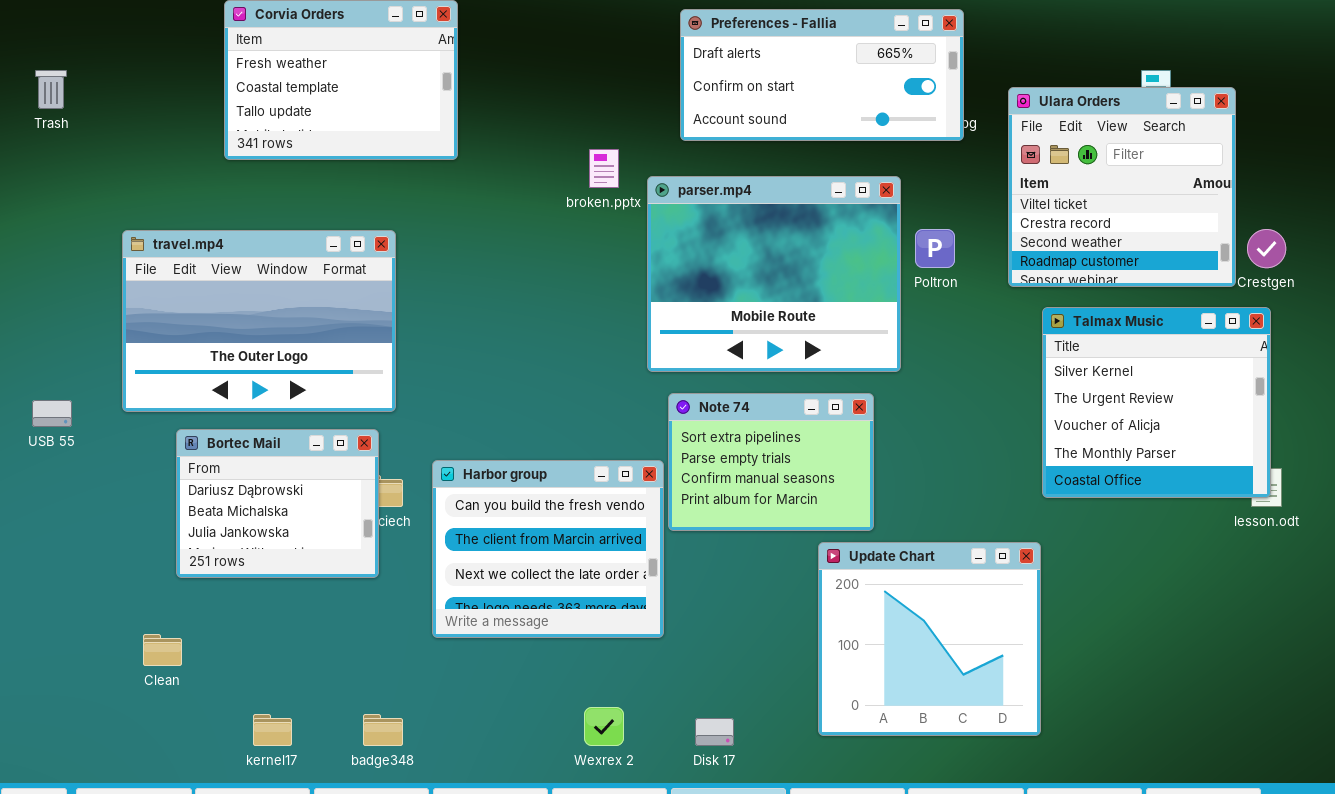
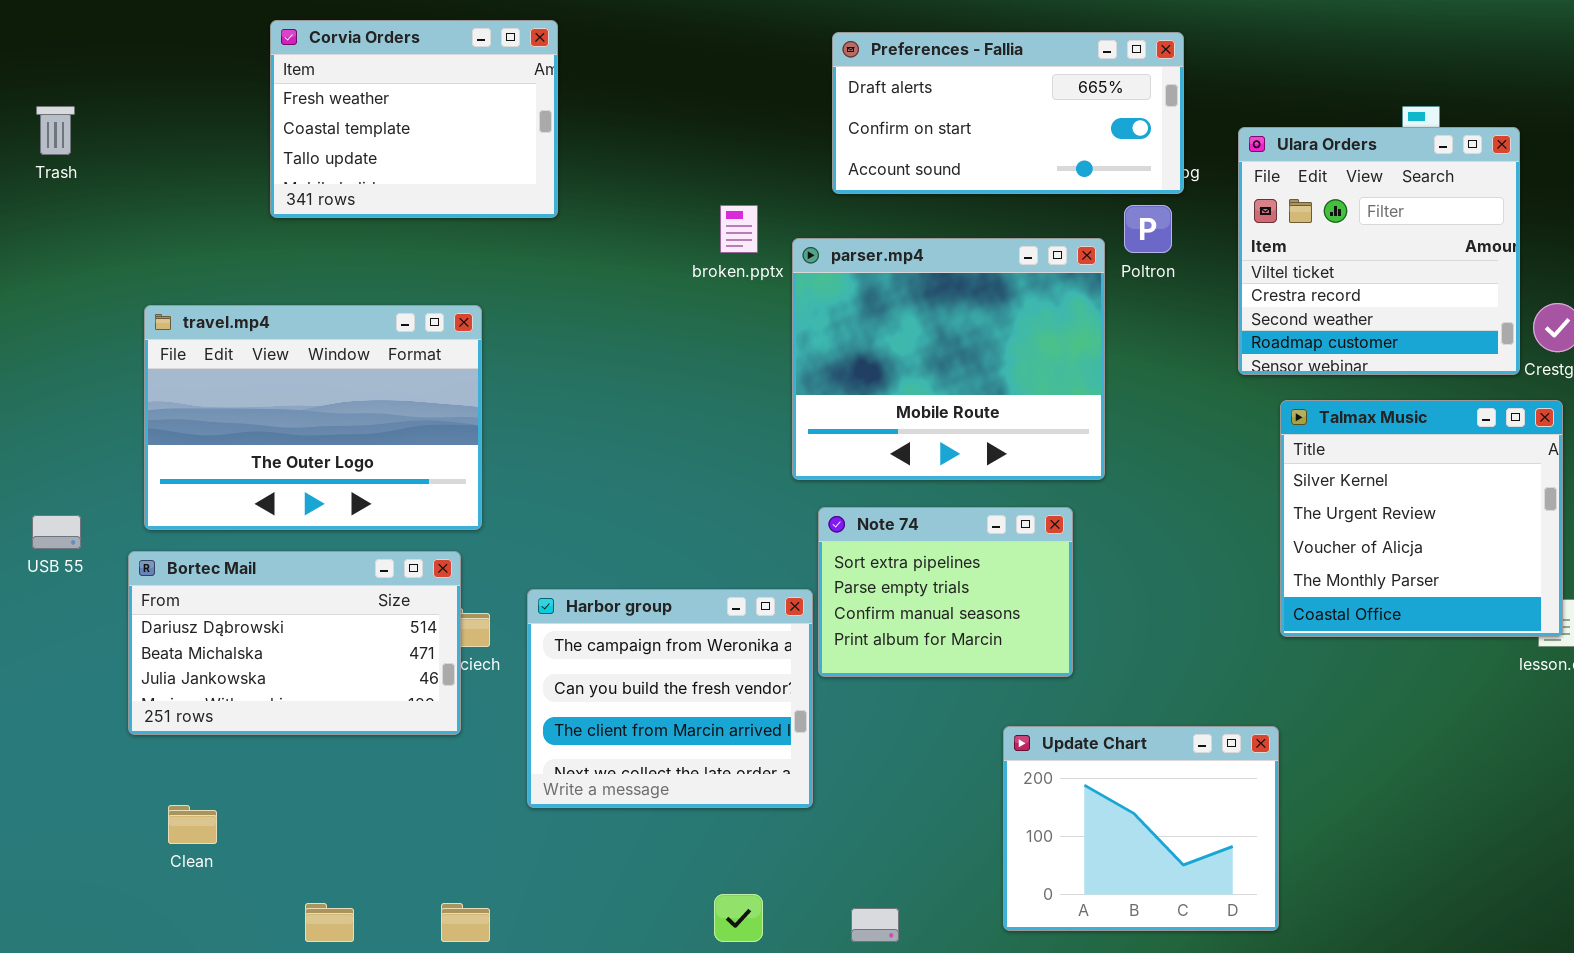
Poltron: [915,229,955,268] -> [1124,205,1172,253], moved
Bortec Mail: [176,429,379,578] -> [128,551,461,735], resized
Harbor group: [432,460,664,638] -> [527,589,813,808], scrolled up 1 row
Update Chart: [818,542,1041,736] -> [1003,726,1279,931], resized

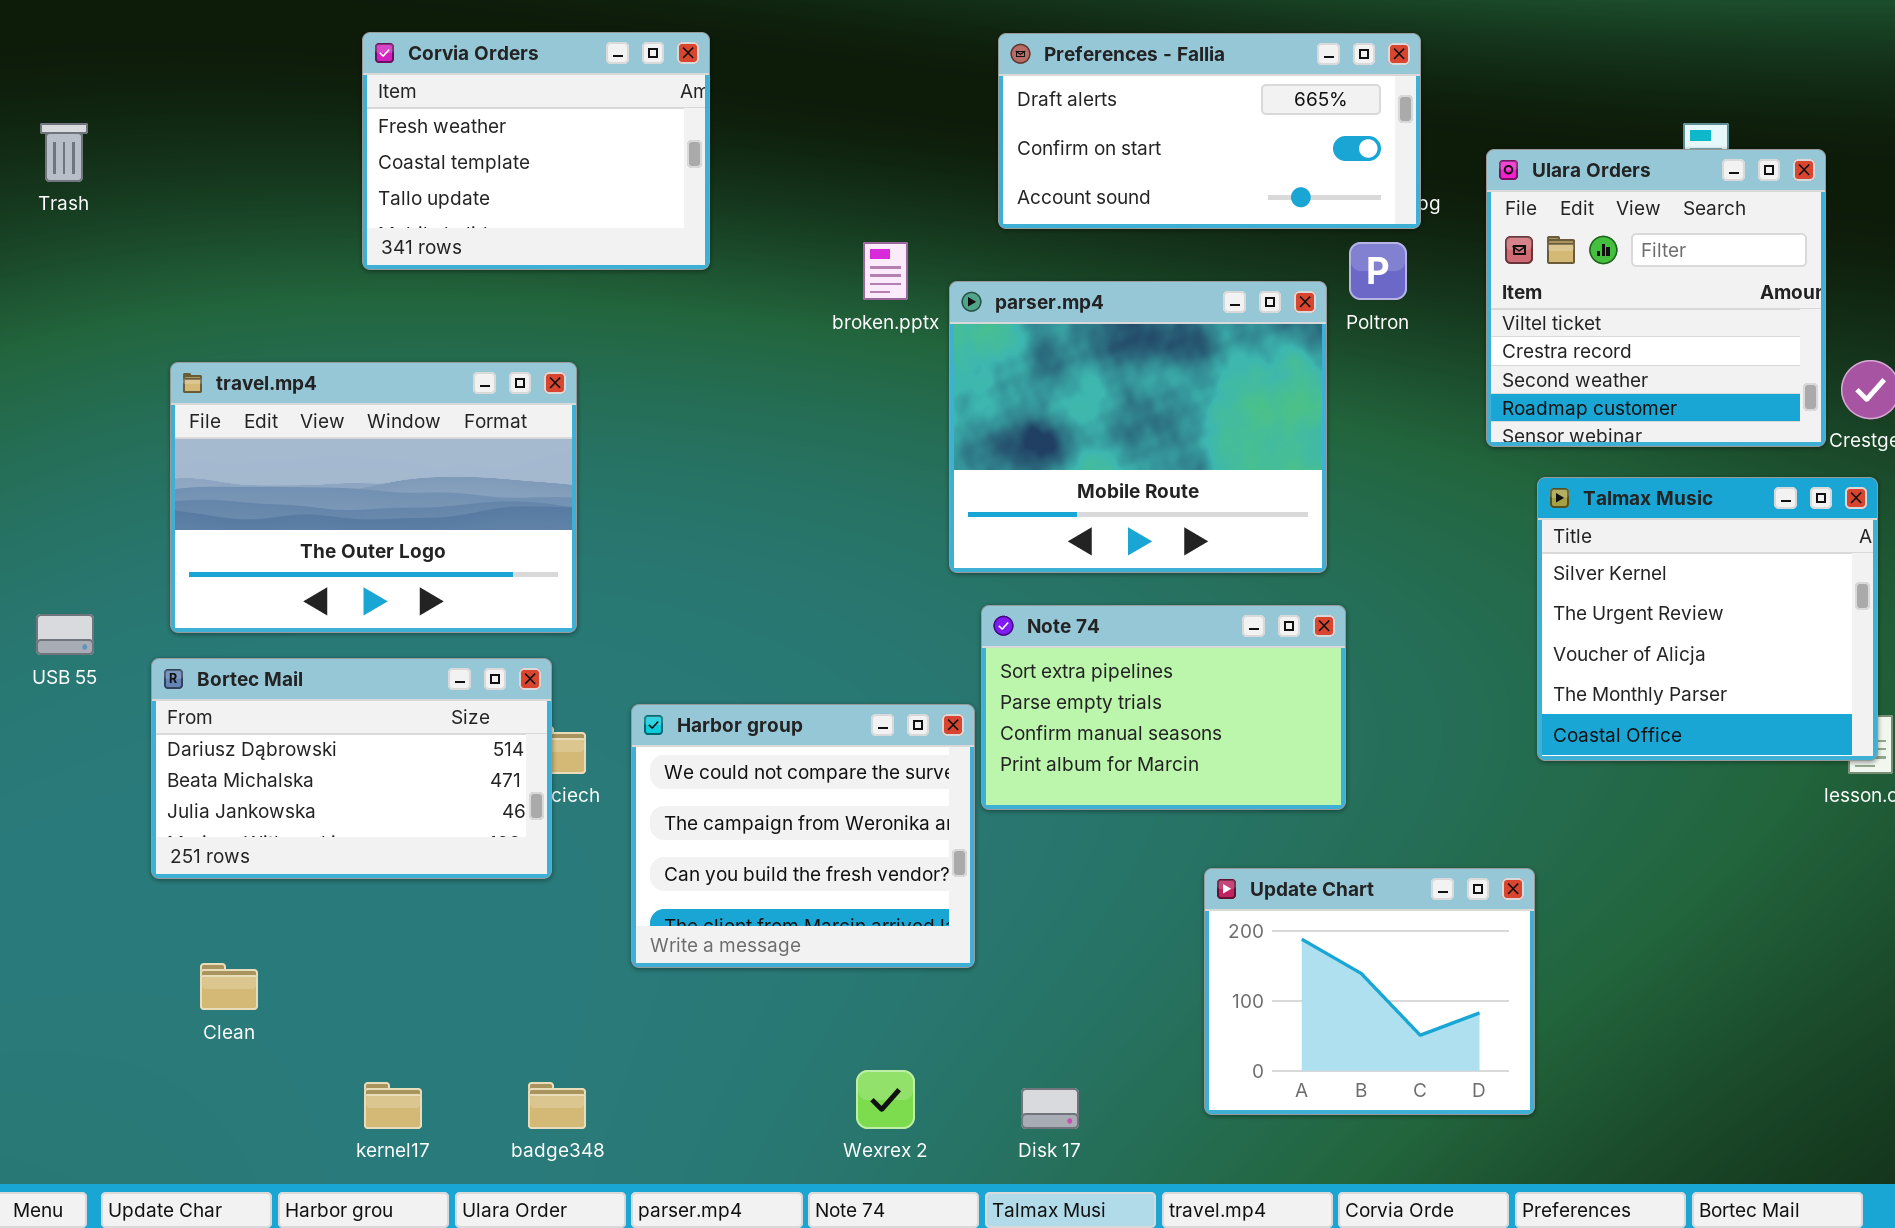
Corvia Orders: [270,20,558,218] -> [362,32,710,270], moved
Note 74: [818,507,1073,677] -> [981,605,1346,810], resized
Harbor group: [527,589,813,808] -> [631,704,975,968], scrolled up 1 row

